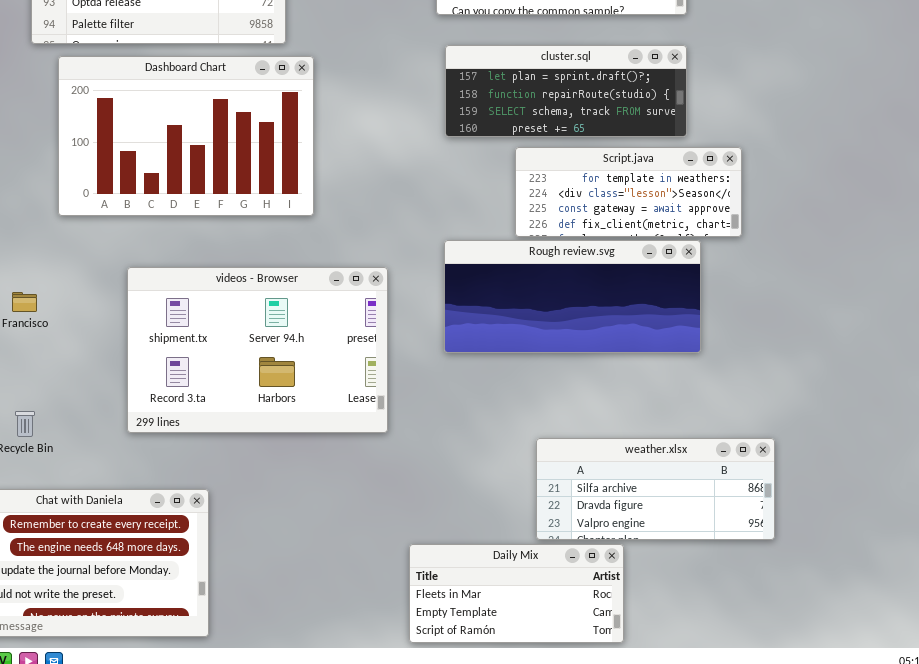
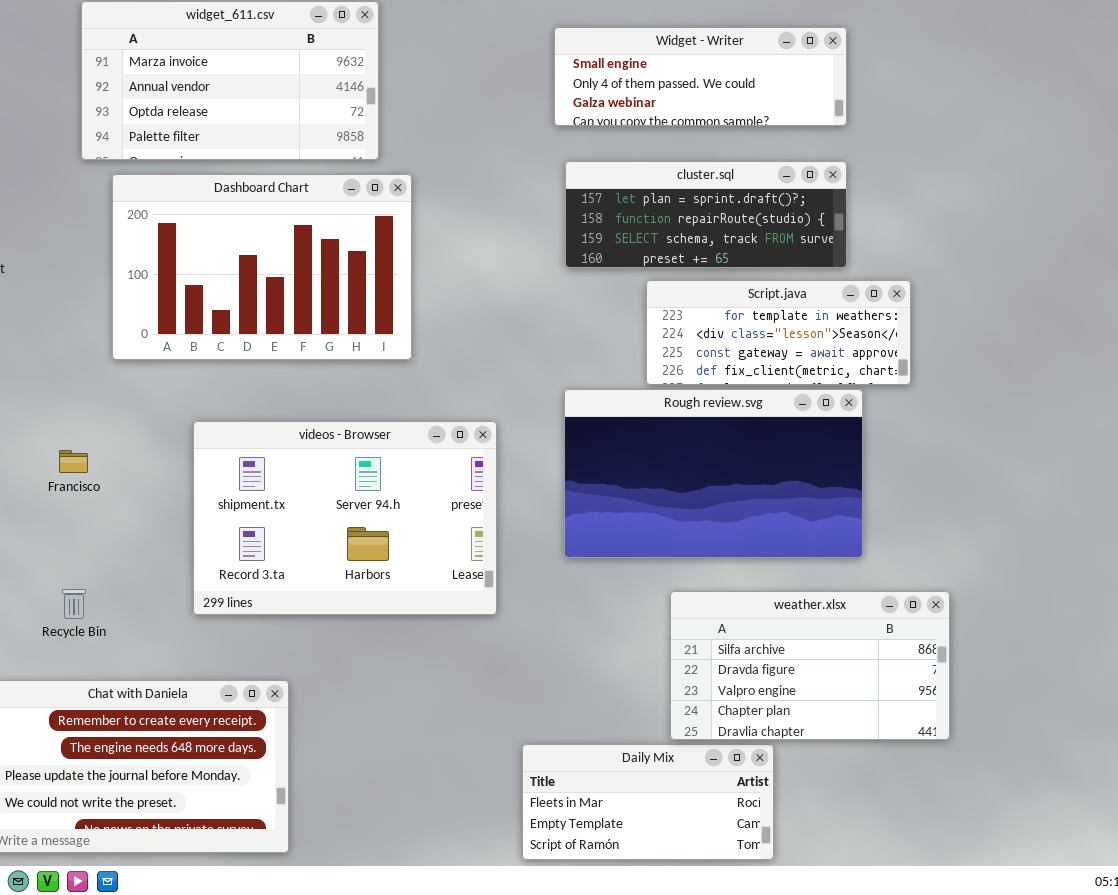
Rough review.svg: [444,240,701,353] -> [564,389,863,558], resized
weather.xlsx: [536,438,775,540] -> [670,591,950,740], resized

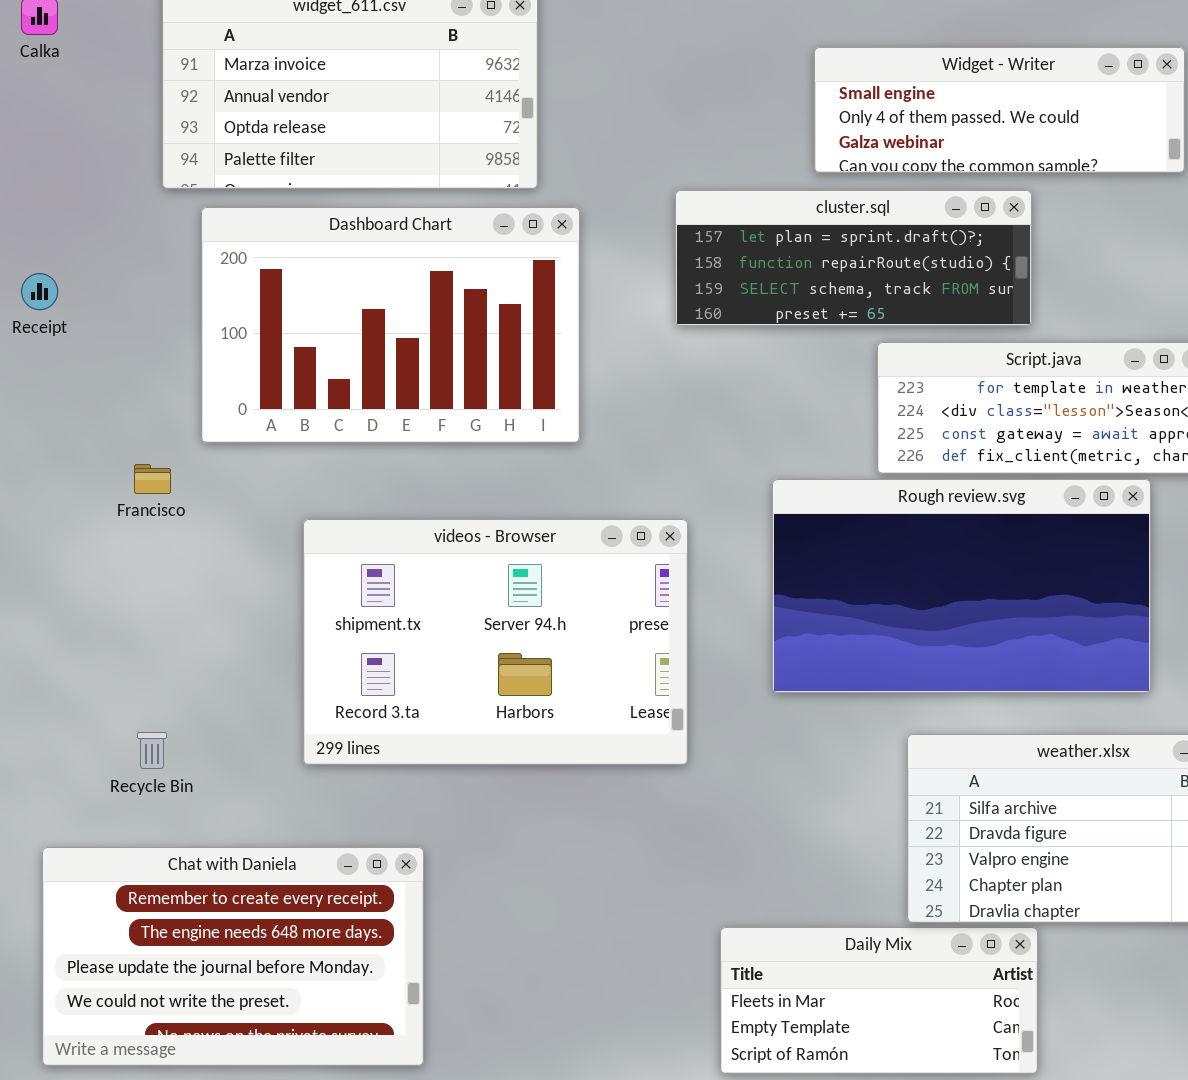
Widget - Writer: [554,27,847,126] -> [814,47,1185,173], moved
cluster.sql: [565,161,847,268] -> [675,190,1032,326], moved
Francisco: [59,450,88,473] -> [134,464,171,494], moved

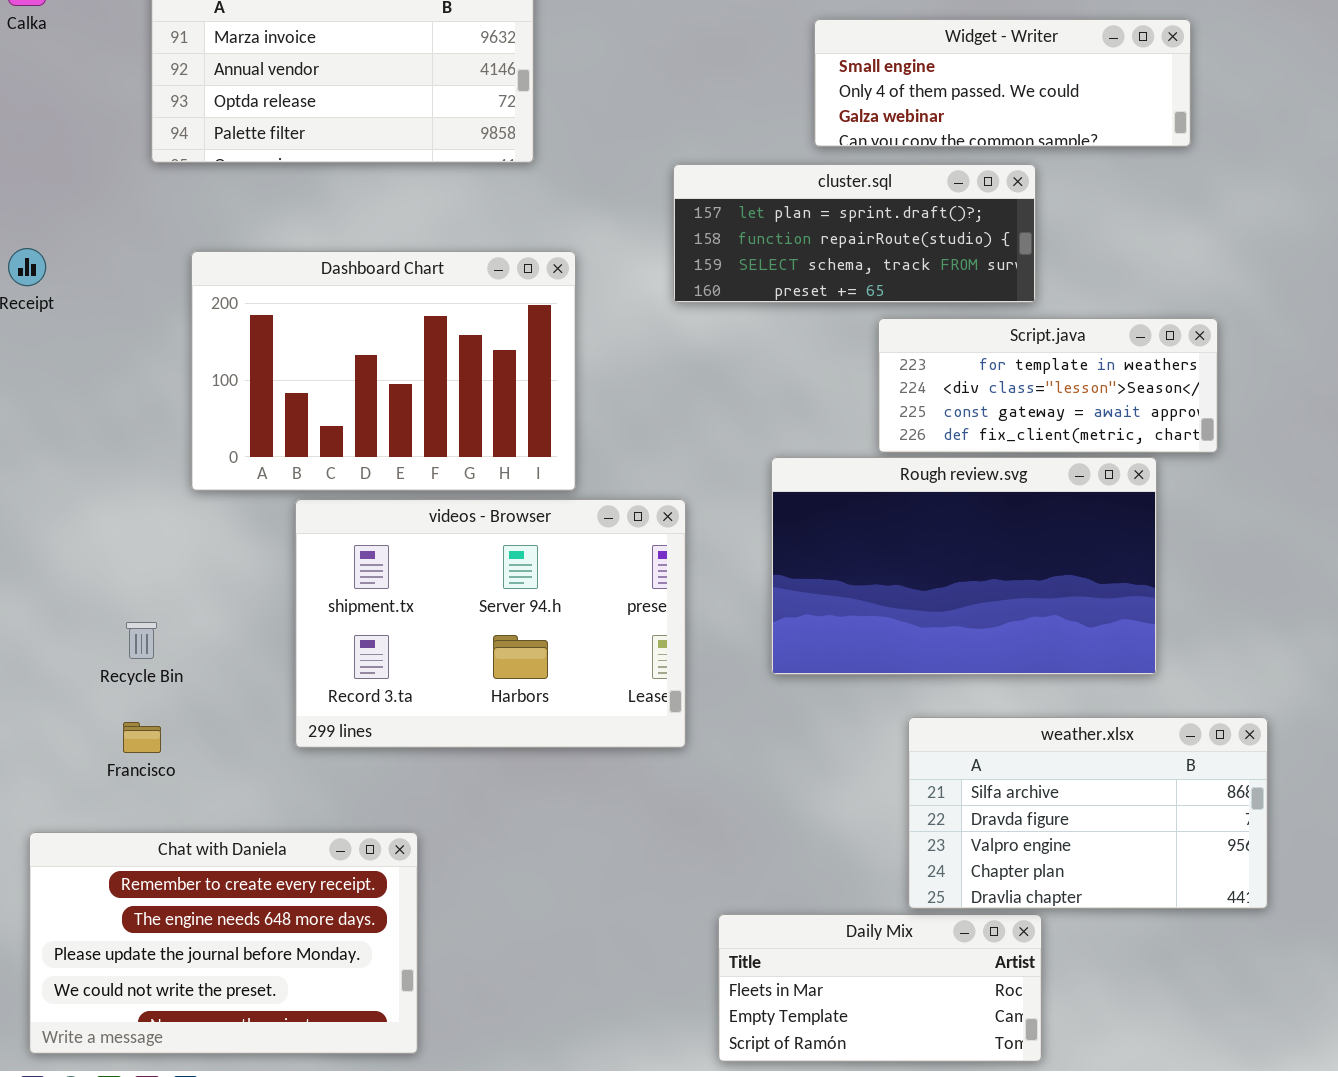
Dashboard Chart: [201,207,580,443] -> [191,251,576,491], moved
Francisco: [134,464,171,494] -> [123,722,161,753], moved
Recycle Bin: [137,732,167,769] -> [126,622,157,659], moved

